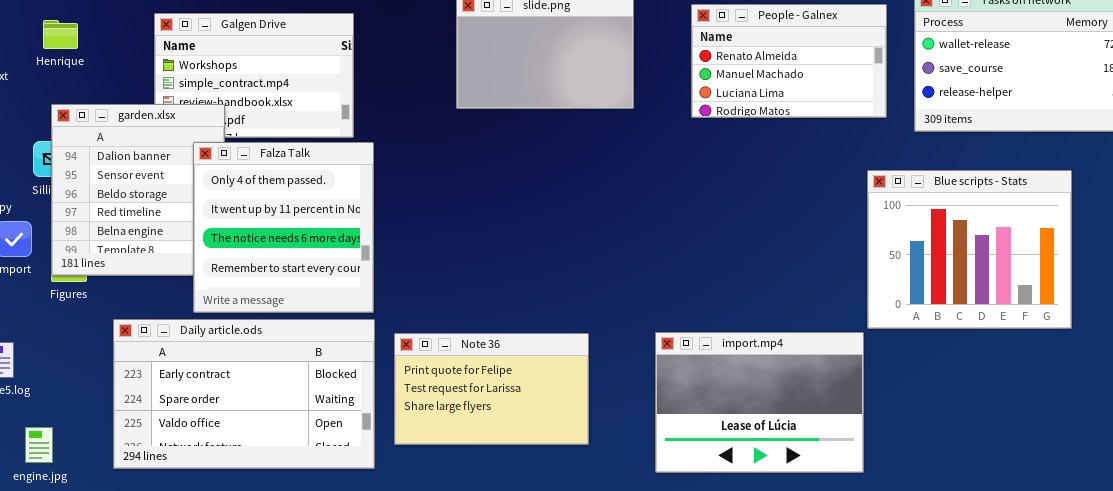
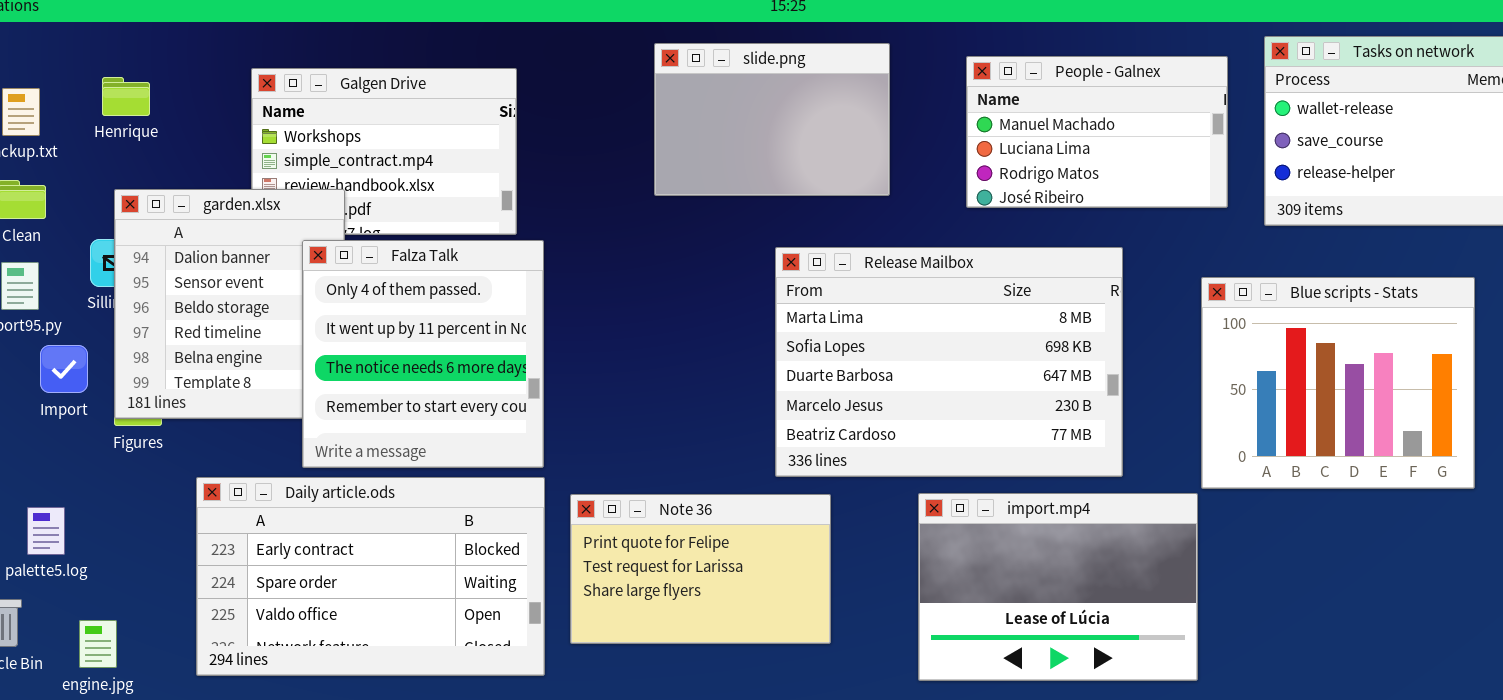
People - Galnex: [691,4,887,118] -> [966,56,1228,208], scrolled down 1 row
Release Mailbox: none -> [775,247,1123,477], opened

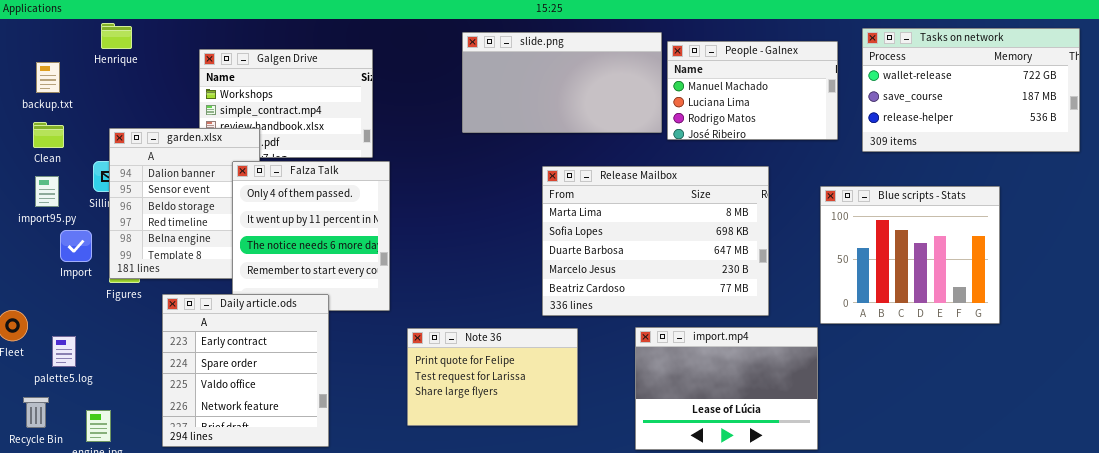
slide.png: [654,43,890,196] -> [462,32,662,133], resized
Henrique: [102,77,150,116] -> [101,23,132,49], moved
Daily article.ods: [196,477,545,676] -> [162,294,329,447], resized

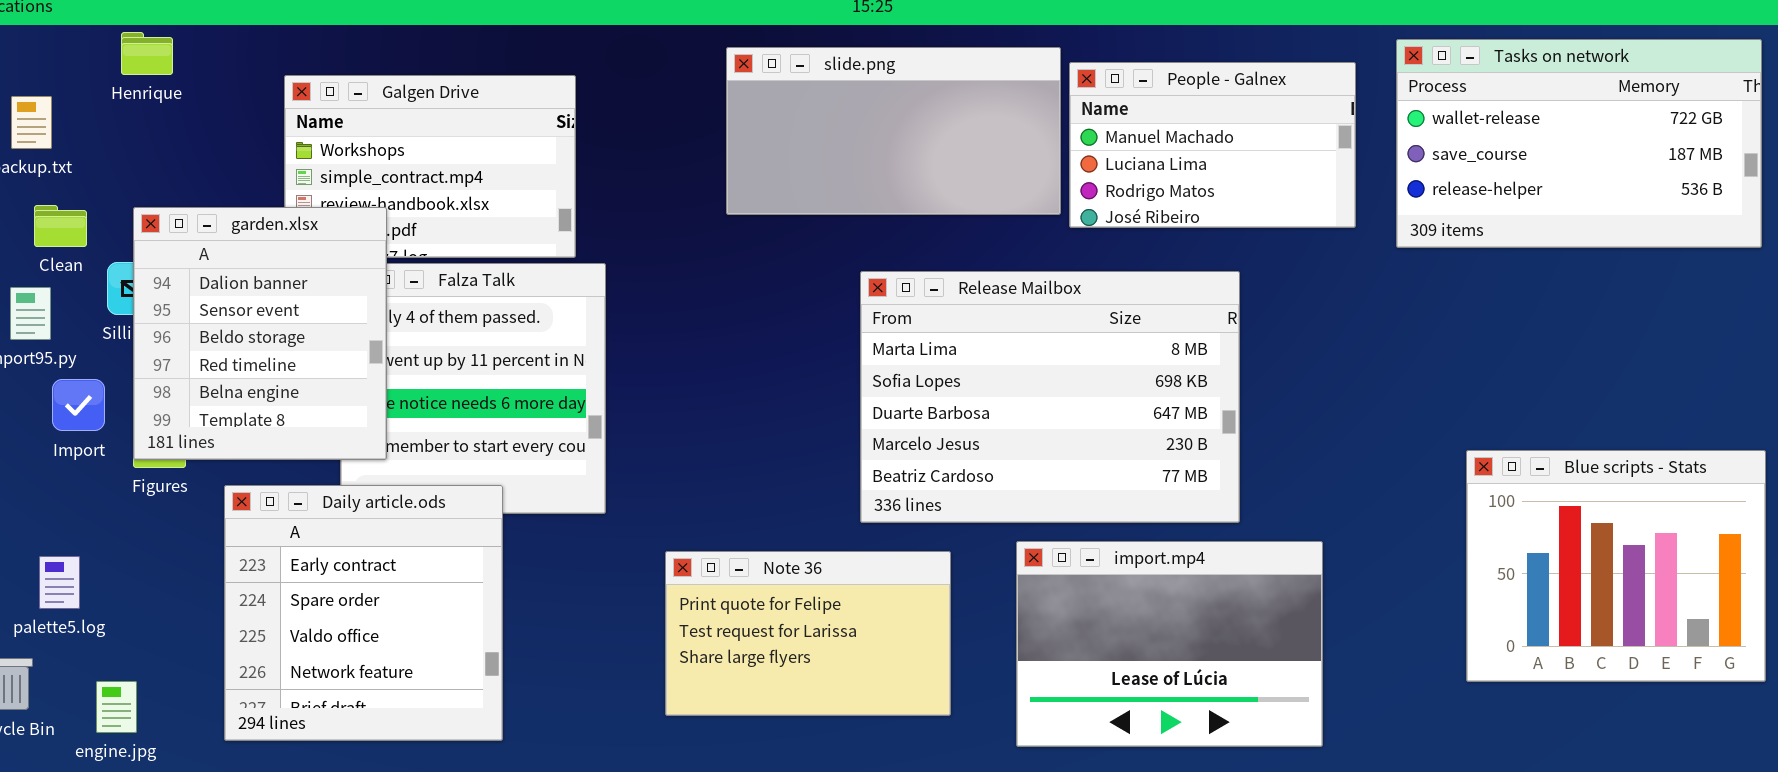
Clean: [33,122,64,148] -> [34,205,87,247], moved
garden.xlsx: [109,128,260,279] -> [133,207,387,460], raised
Blue scripts - Stats: [820,186,1000,324] -> [1466,450,1766,682], moved
Note 36: [407,328,578,426] -> [665,551,951,716], moved

